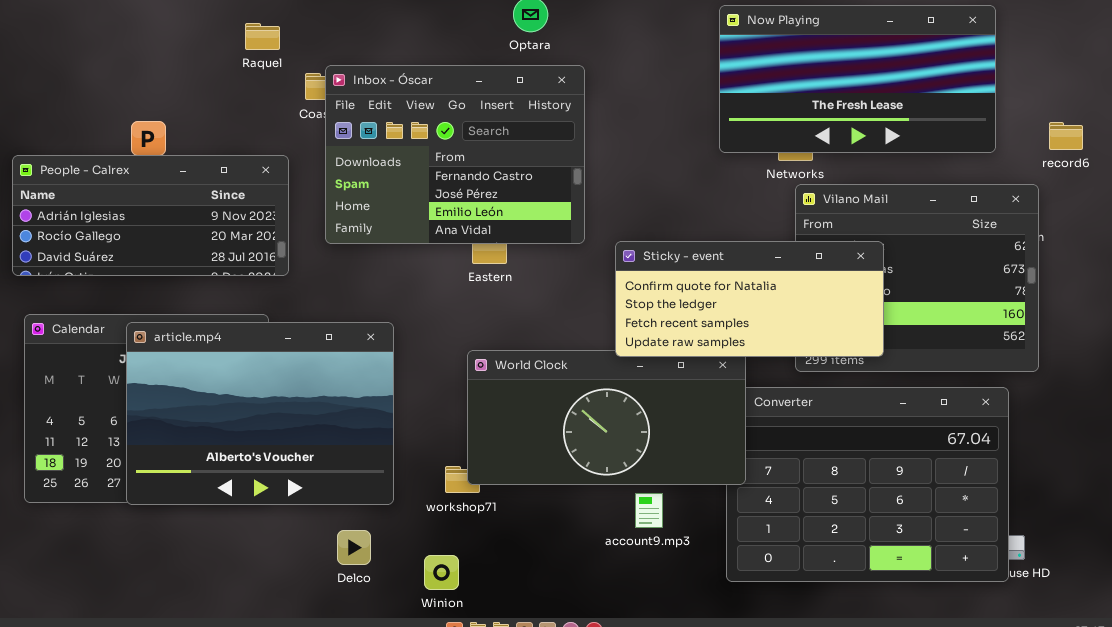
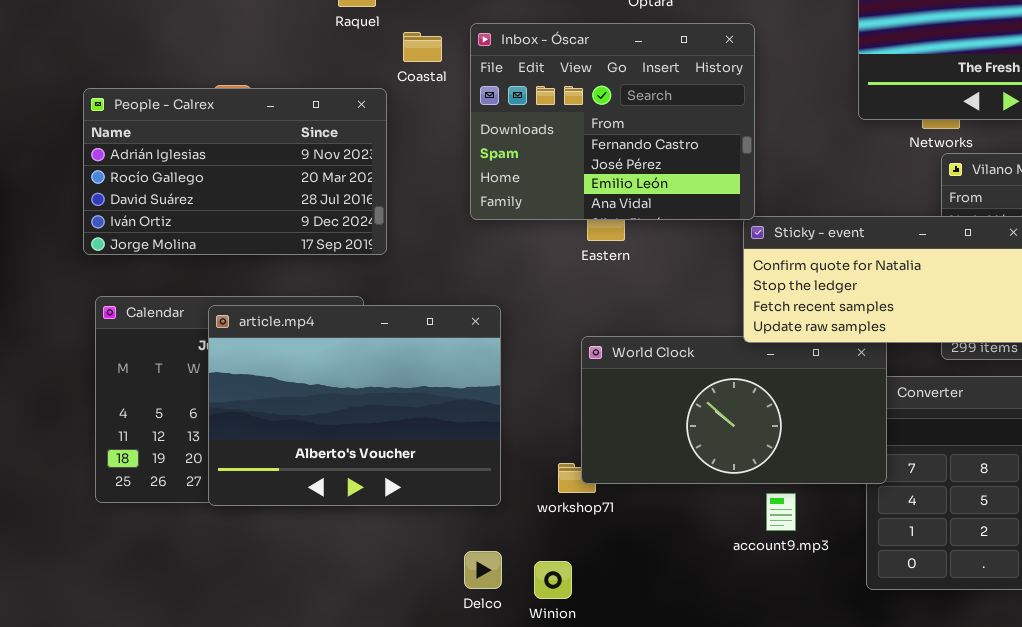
Inbox - Óscar: [325,65,585,244] -> [470,23,755,220], moved
People - Calrex: [12,155,289,276] -> [83,88,387,255], resized
Delco: [337,530,371,565] -> [464,551,502,589], moved

